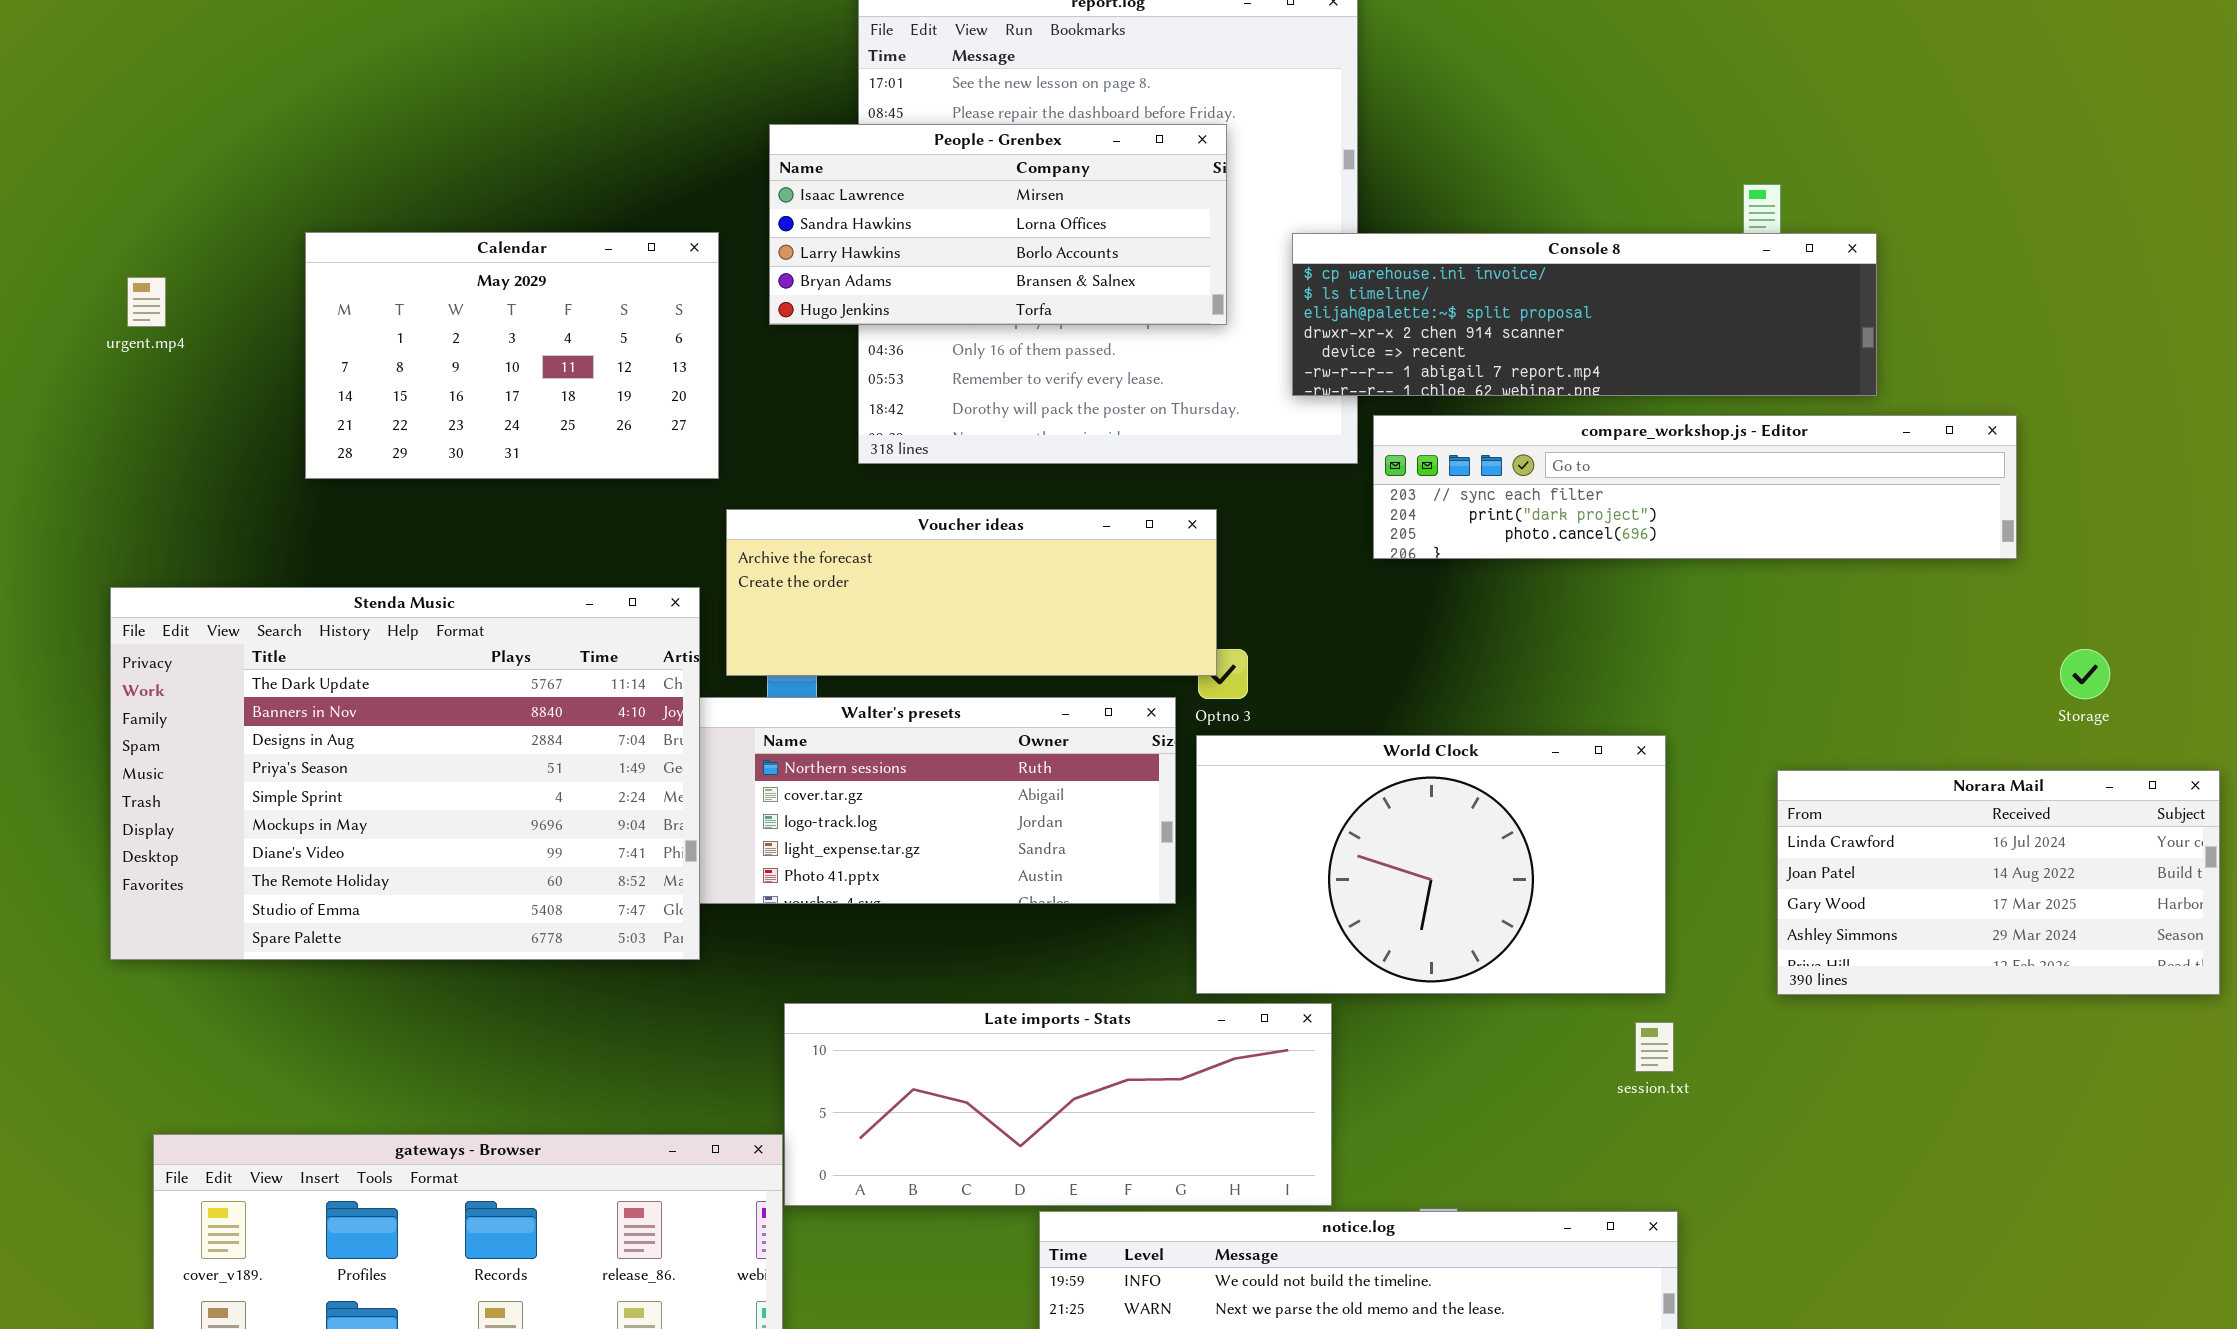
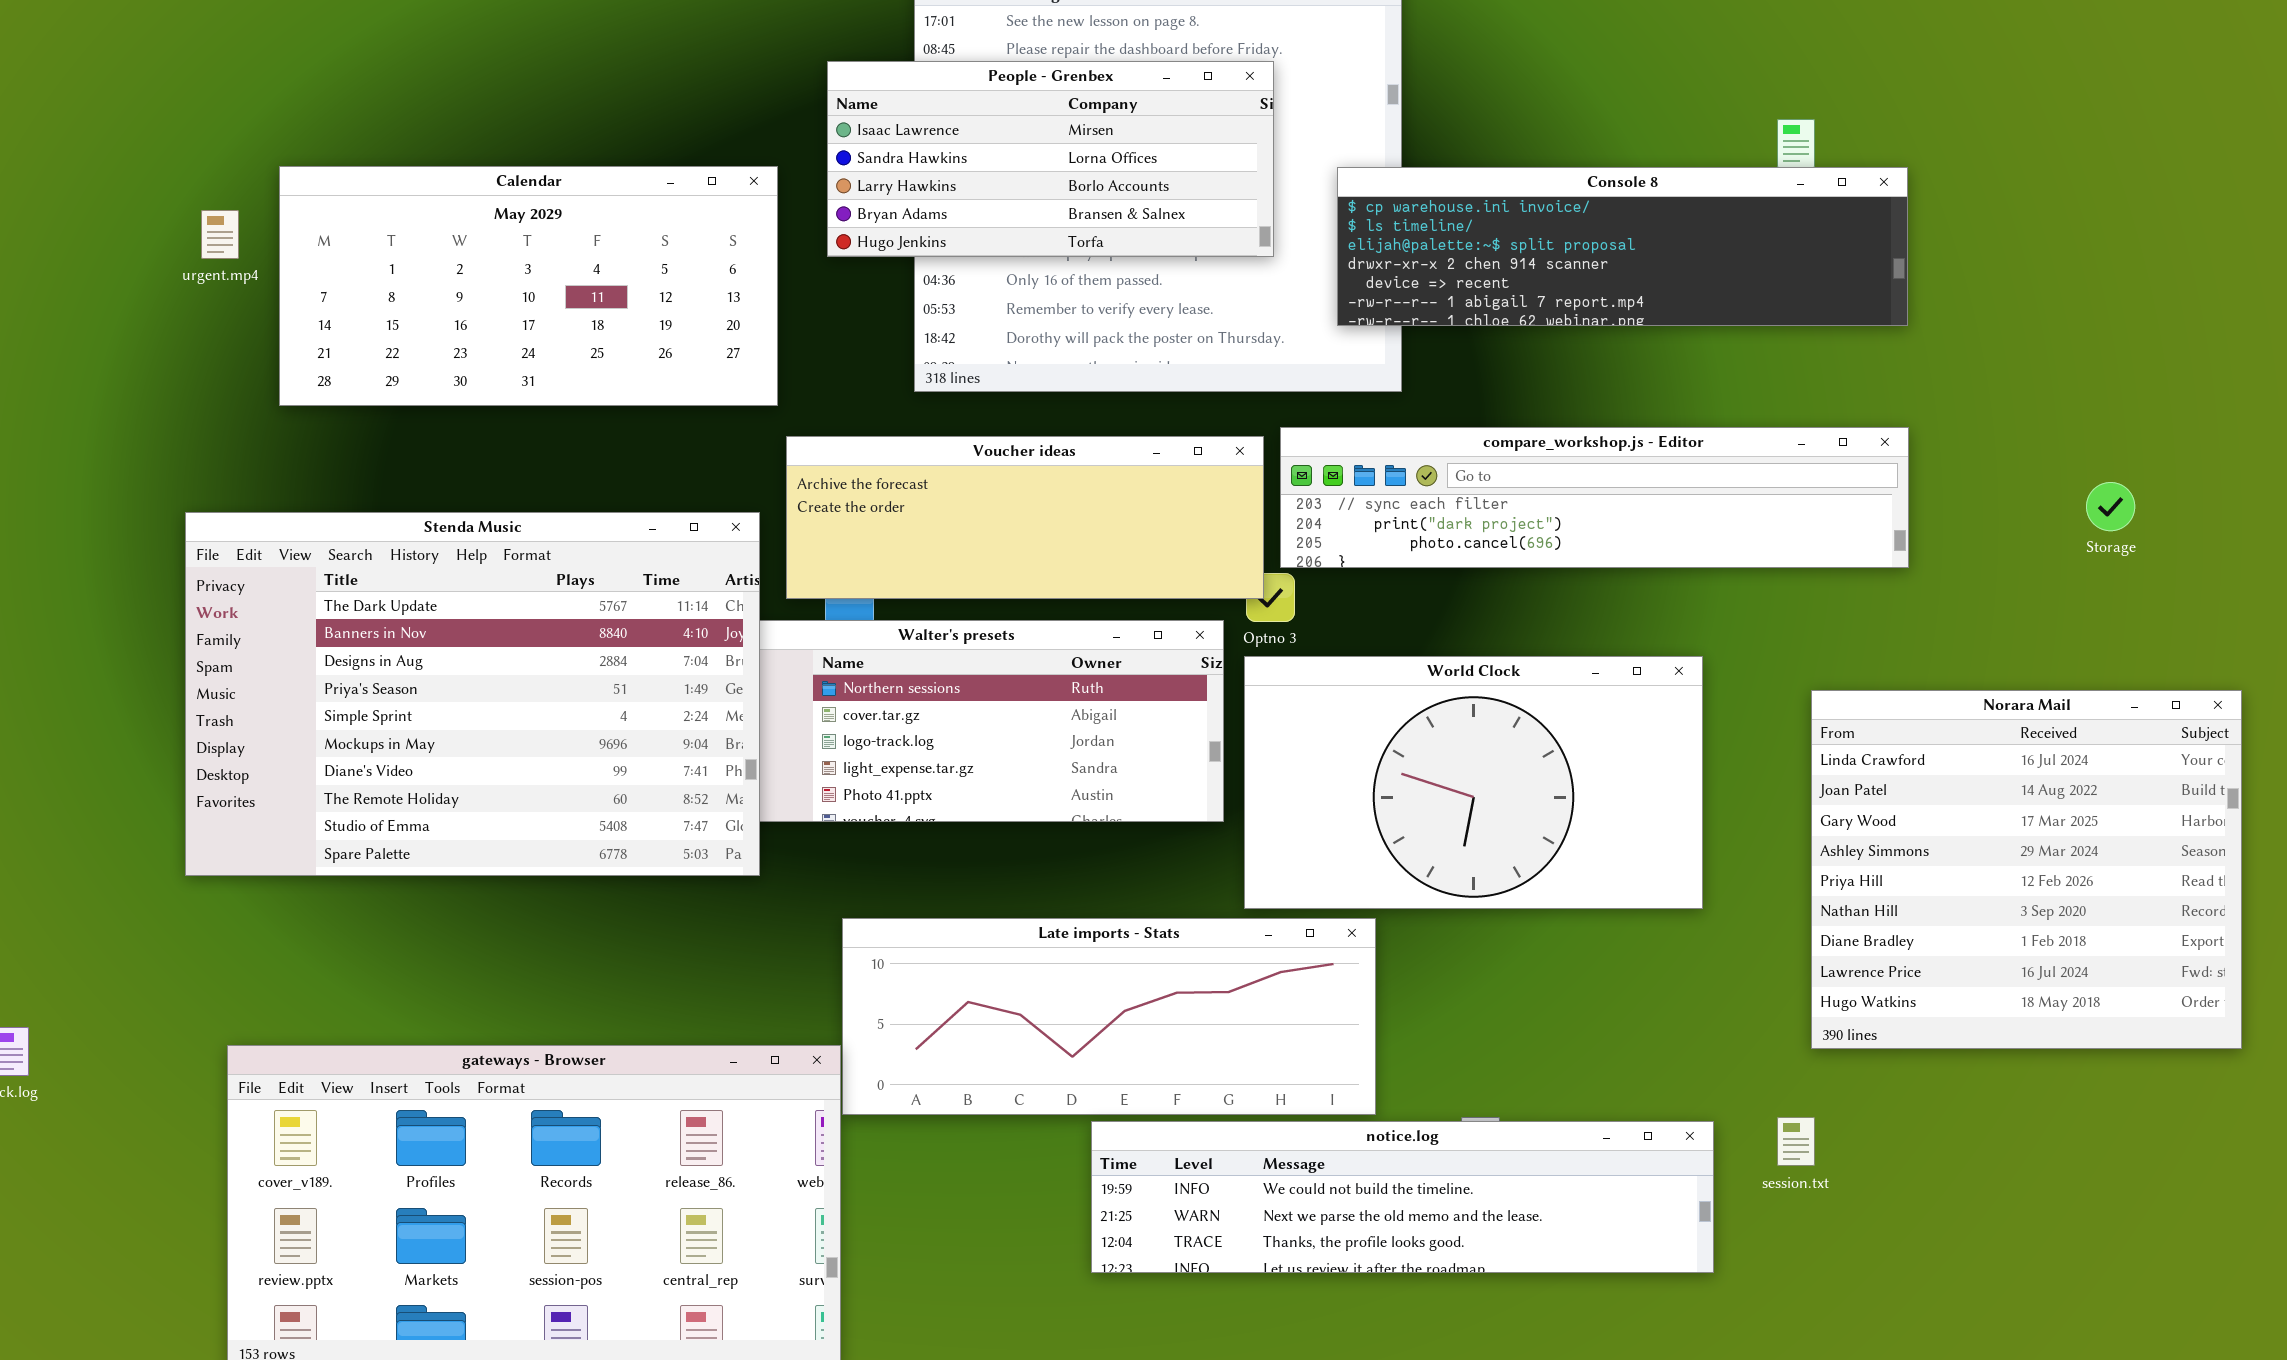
Calendar: [305,232,719,479] -> [279,166,778,406], resized
compare_workshop.js - Editor: [1373,415,2017,559] -> [1280,427,1909,568], moved
Storage: [2060,649,2110,699] -> [2086,482,2135,531], moved
Norara Mail: [1777,770,2220,995] -> [1811,690,2242,1049], resized
session.txt: [1635,1022,1674,1072] -> [1777,1117,1815,1166], moved

